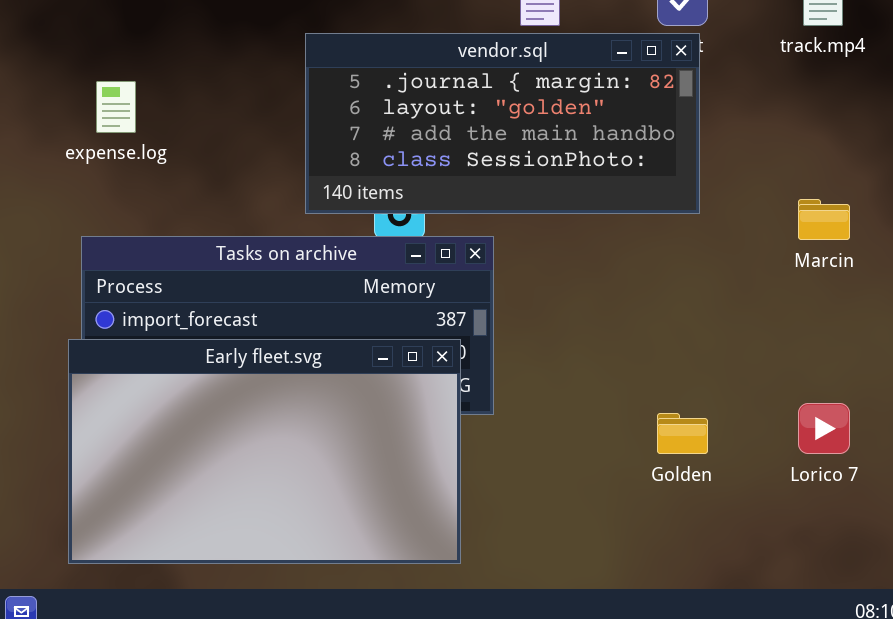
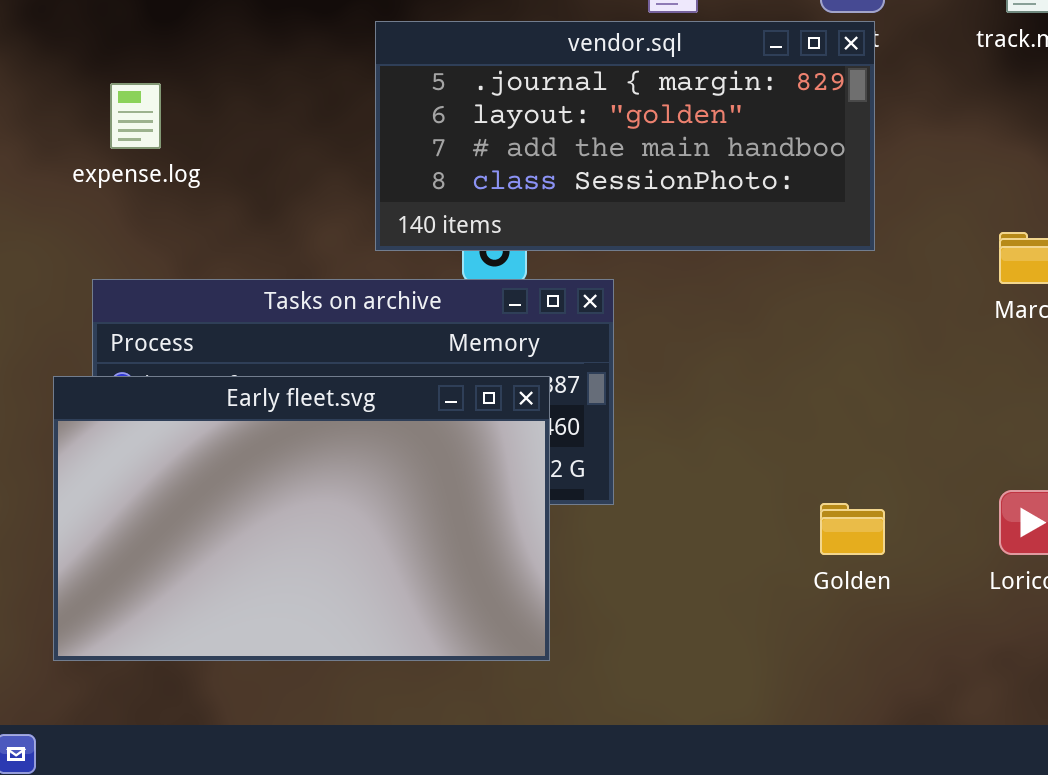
Early fleet.svg: [68,339,461,564] -> [53,376,550,661], moved

